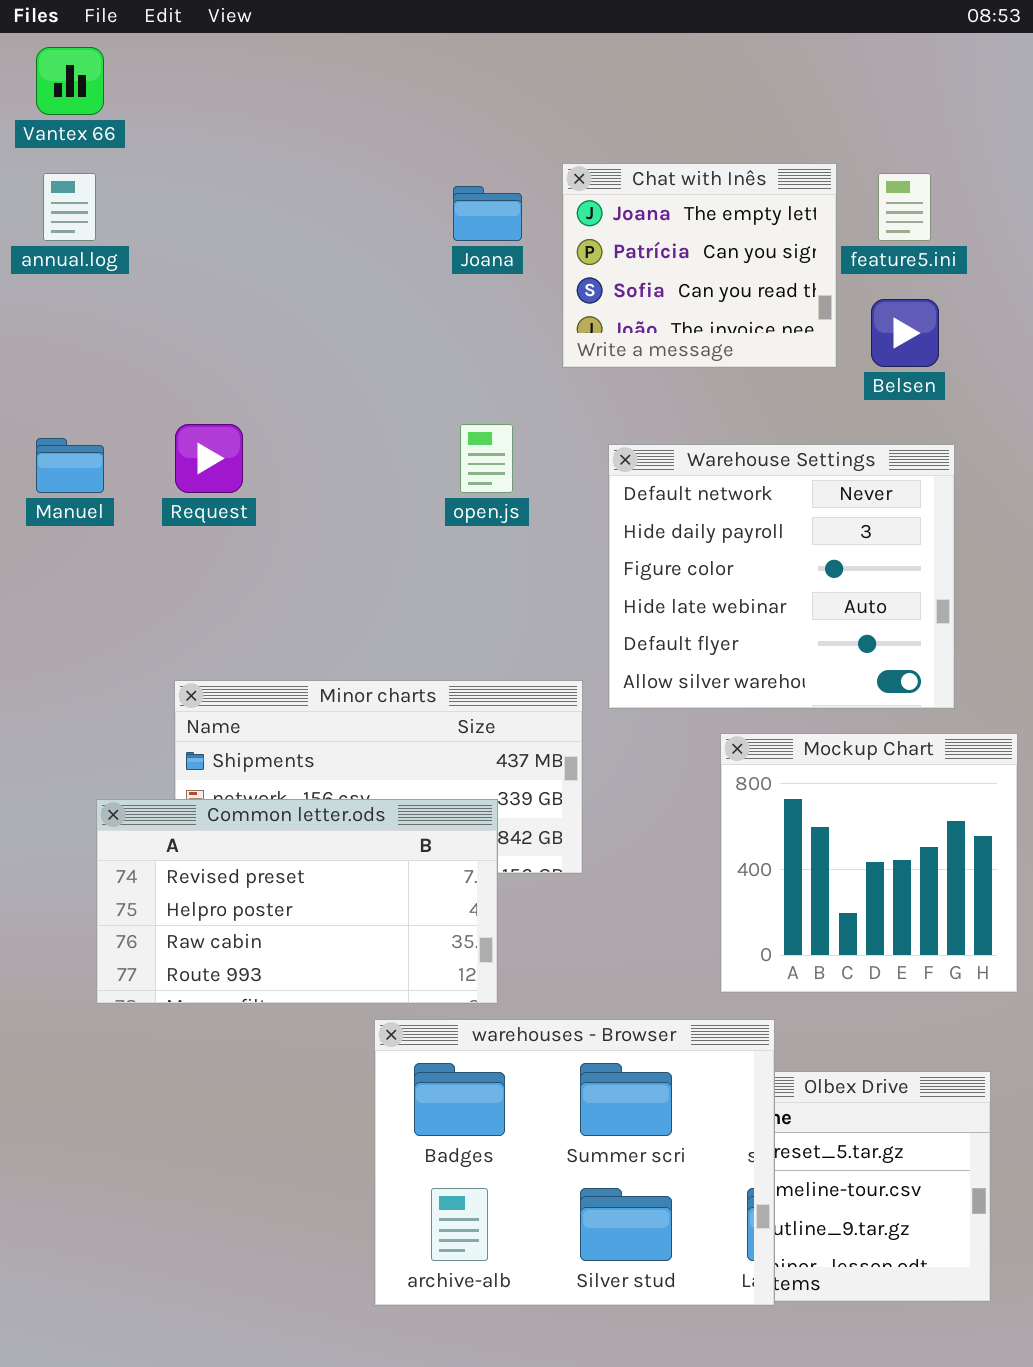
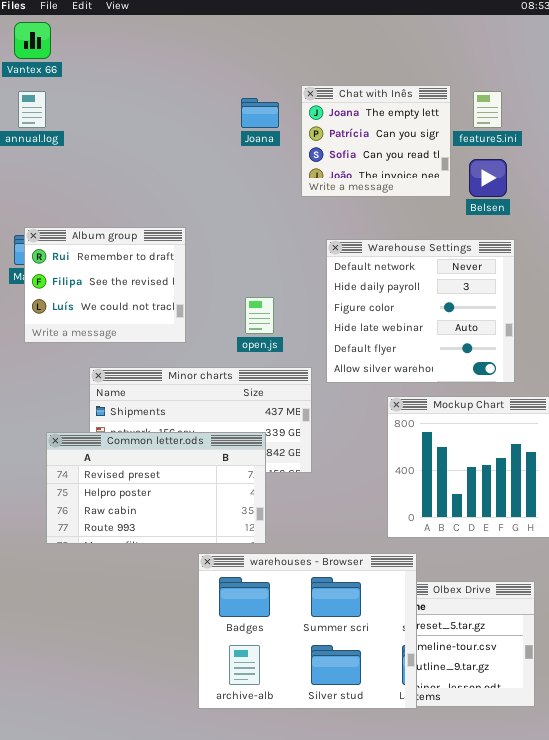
Album group: none -> [24,227,186,343], opened
open.js: [460,424,513,493] -> [245,297,274,334], moved

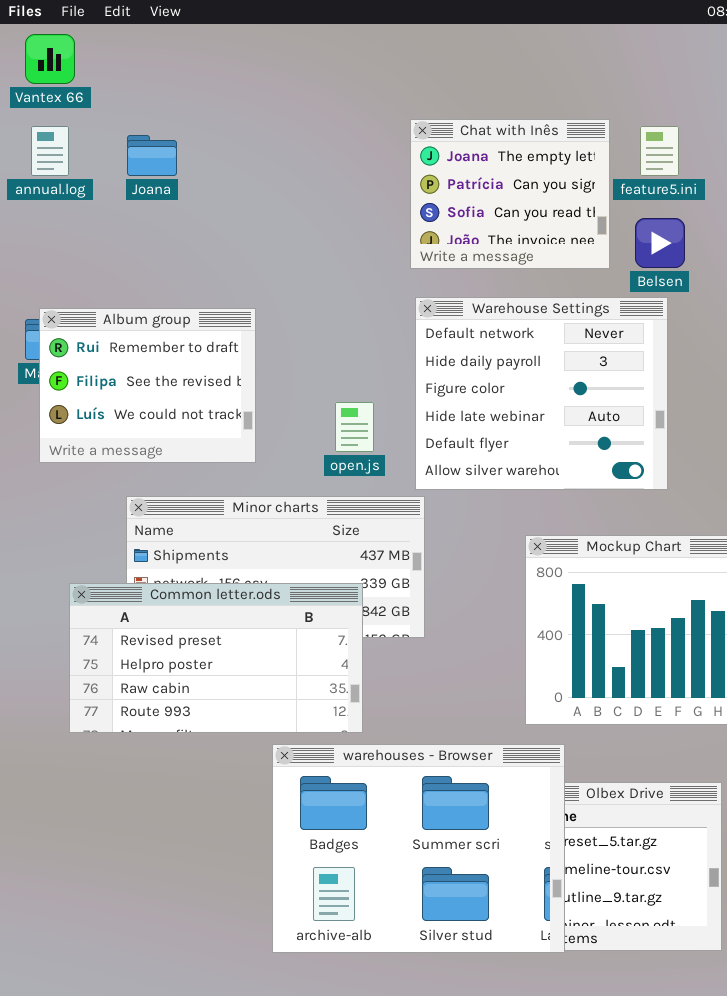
Joana: [241,98,279,128] -> [127,135,177,176], moved
Warehouse Settings: [326,239,515,383] -> [415,297,668,490], moved

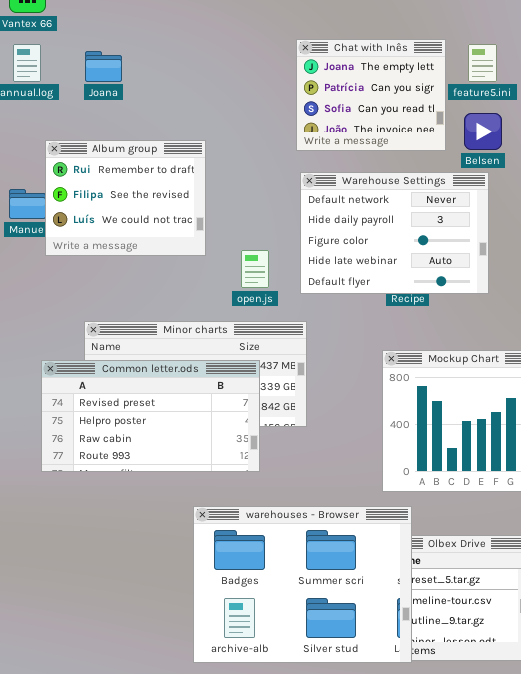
Warehouse Settings: [415,297,668,490] -> [300,172,489,294], resized
Album group: [39,308,256,463] -> [45,140,206,256], moved
Common letter.ods: [69,583,363,733] -> [41,360,260,472], moved

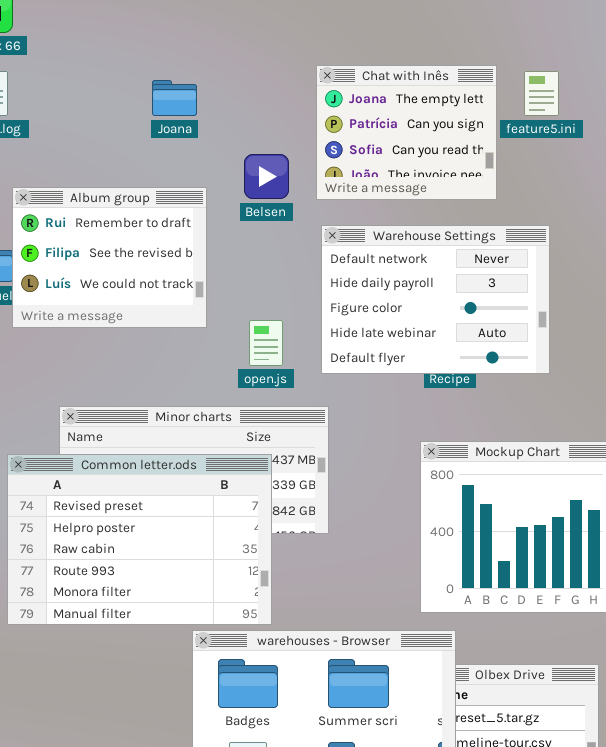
Joana: [85,51,122,82] -> [152,80,197,116], moved
Belsen: [464,113,502,150] -> [244,154,289,199], moved
Common letter.ods: [41,360,260,472] -> [7,454,272,625], resized

